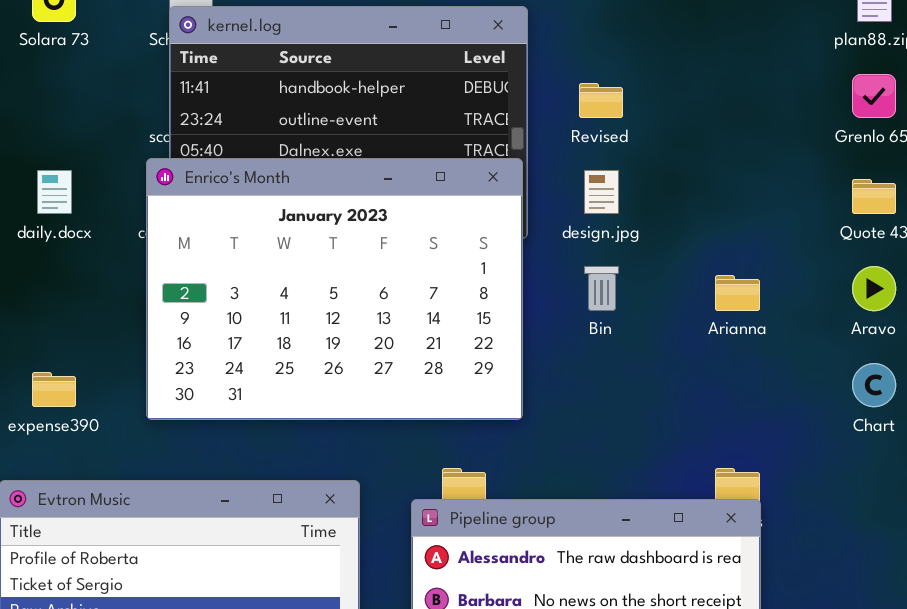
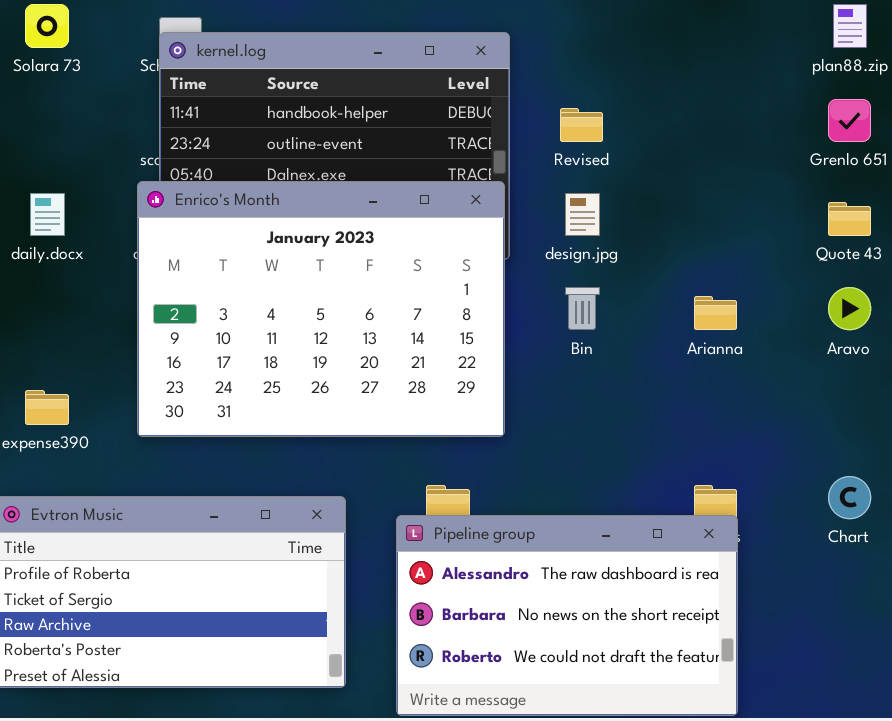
Chart: [852,363,896,407] -> [828,476,871,519], moved

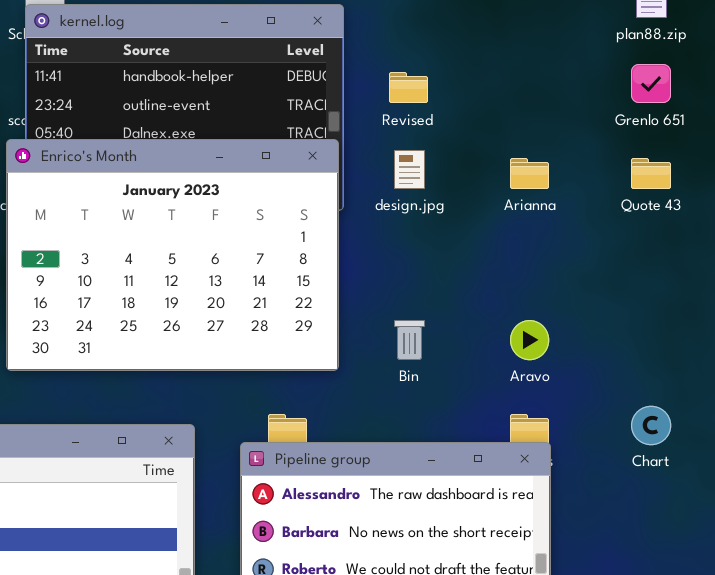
Bin: [565,287,600,330] -> [394,320,425,360], moved
Aravo: [828,287,871,330] -> [510,320,549,360], moved
Arianna: [694,296,737,330] -> [510,158,549,189], moved

